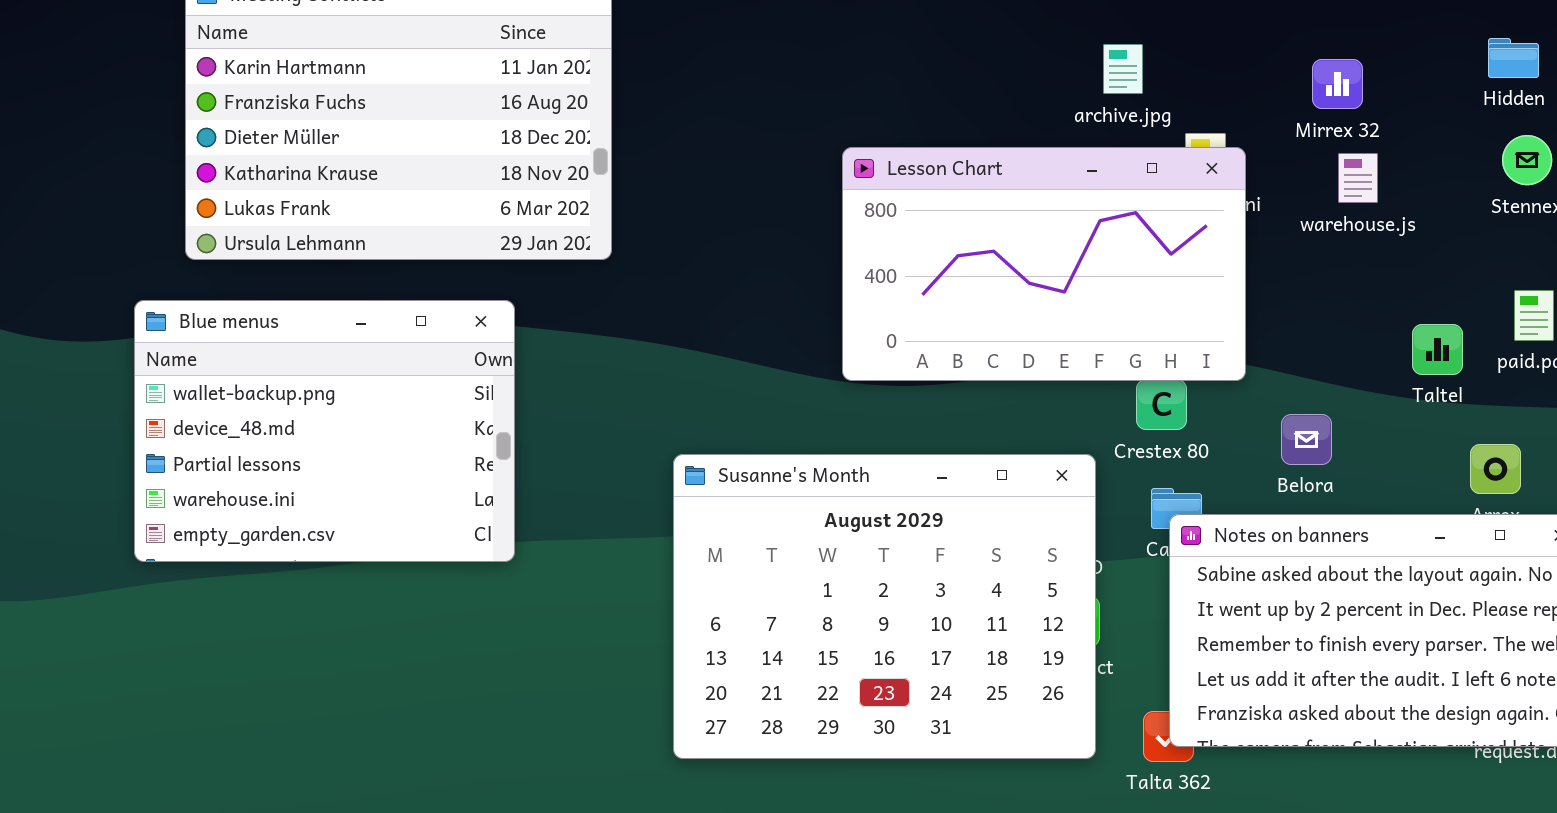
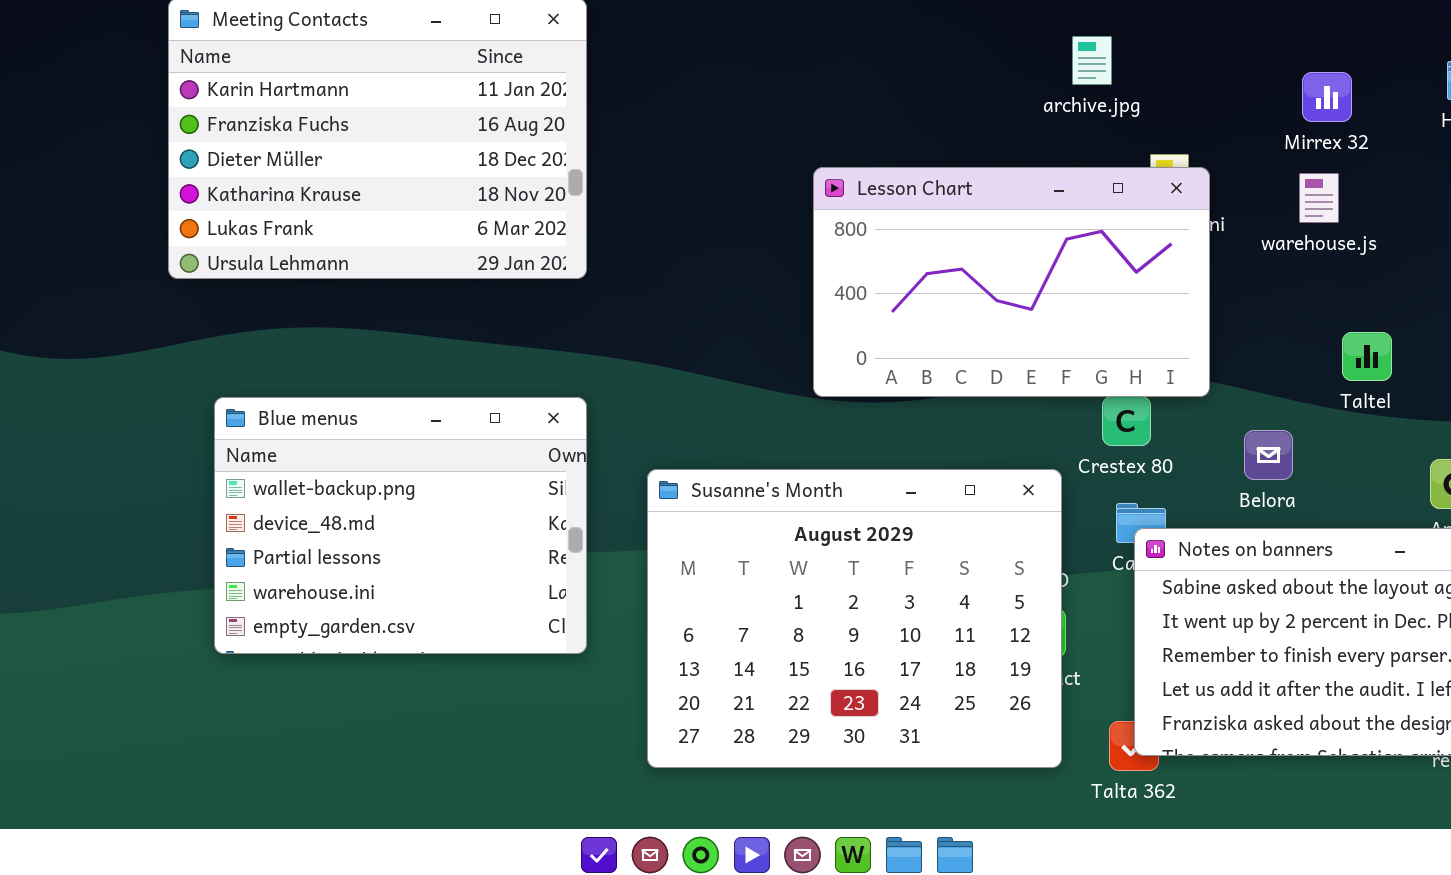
archive.jpg: [1103,44,1143,94] -> [1072,36,1112,85], moved
Mirrex 32: [1312,59,1363,109] -> [1302,72,1352,122], moved
Blue menus: [134,300,515,562] -> [214,397,587,654], moved
Taltel: [1412,324,1463,375] -> [1342,332,1392,381], moved

